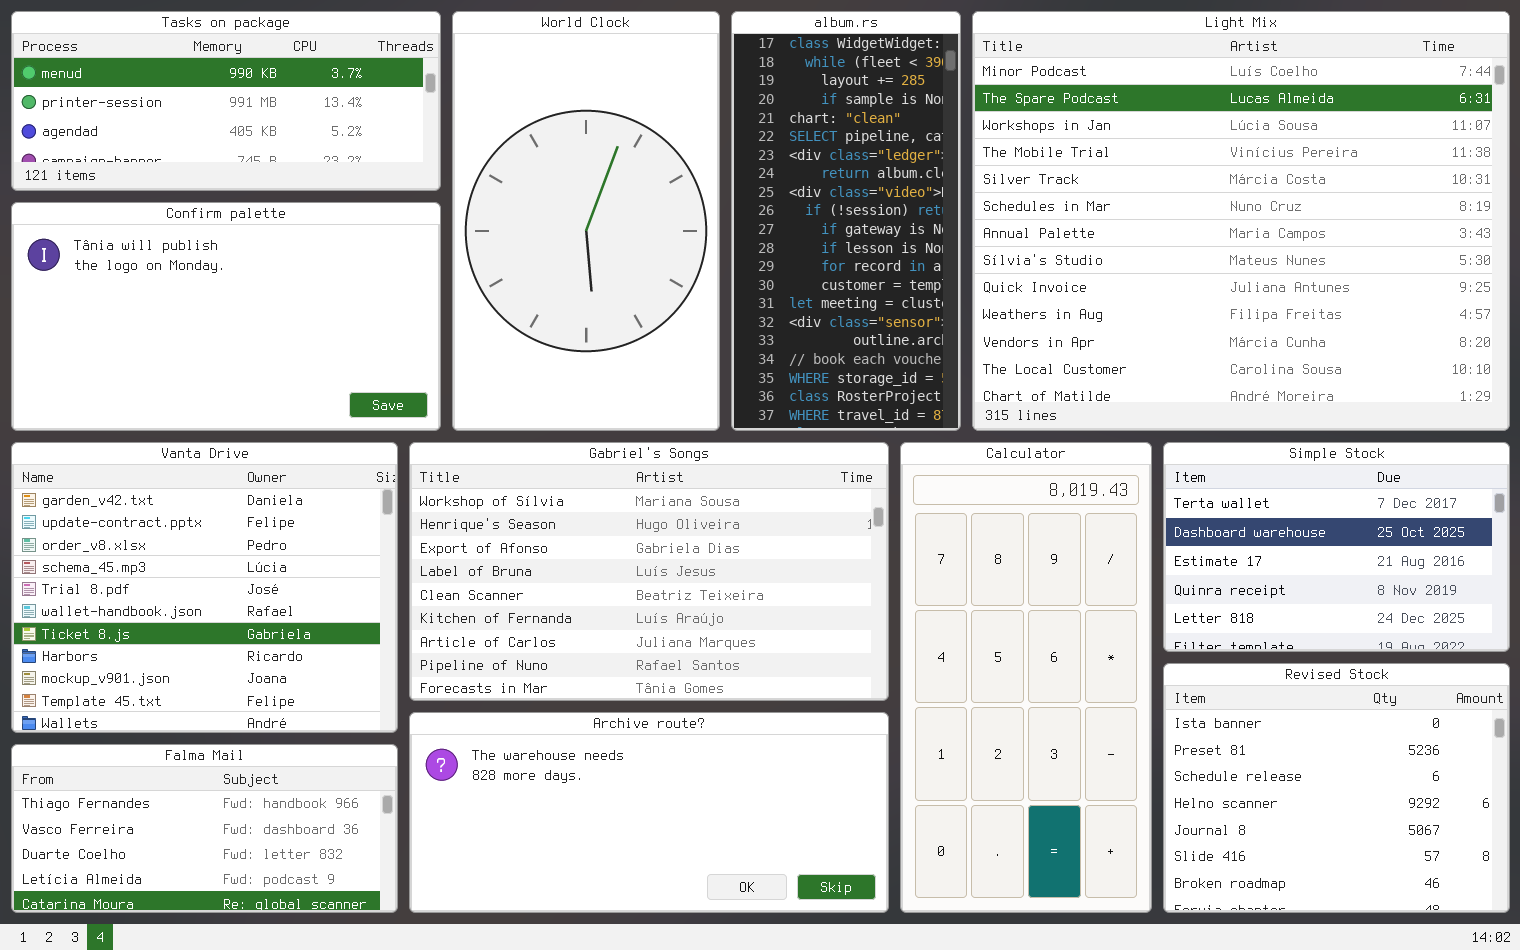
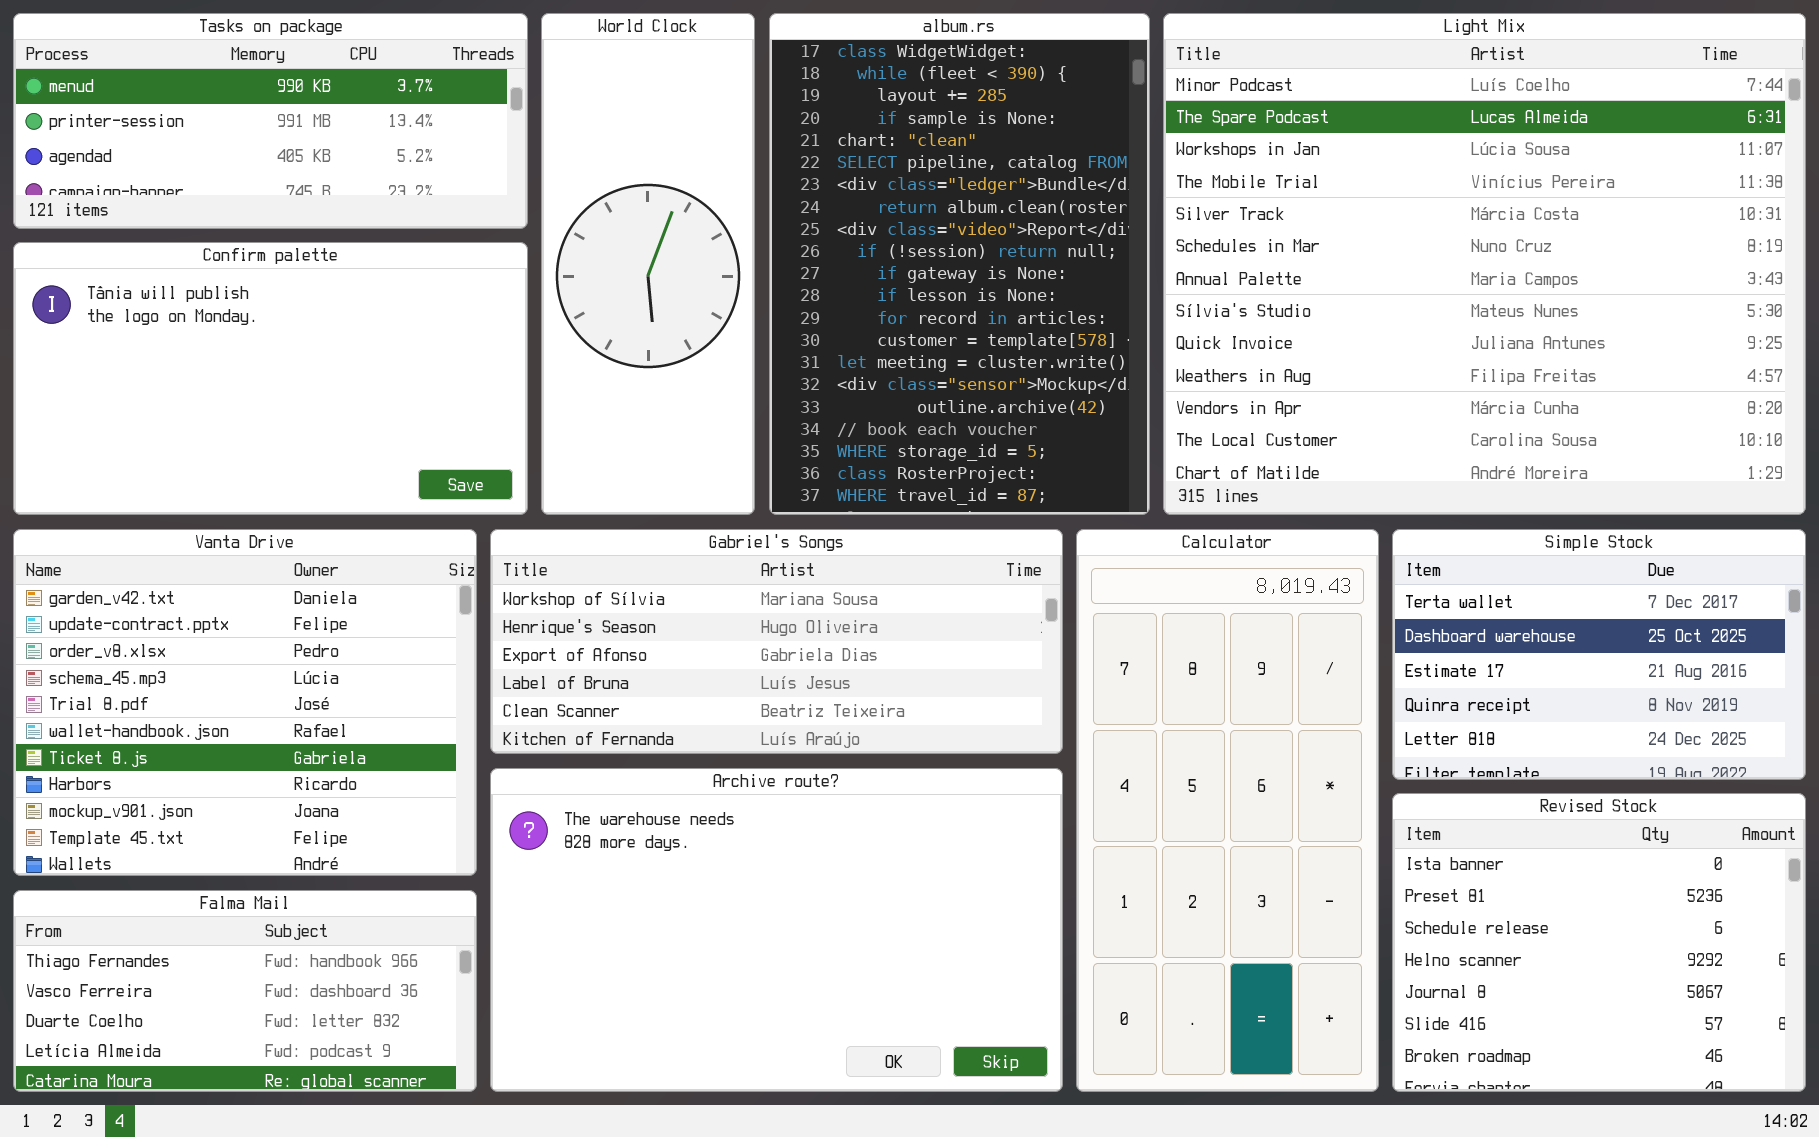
World Clock: [452,11,720,431] -> [541,13,755,515], resized
album.rs: [731,11,961,431] -> [769,13,1150,515], resized
Gabriel's Songs: [409,442,889,701] -> [490,529,1063,754], resized
Archive route?: [409,712,889,913] -> [490,768,1063,1092], resized

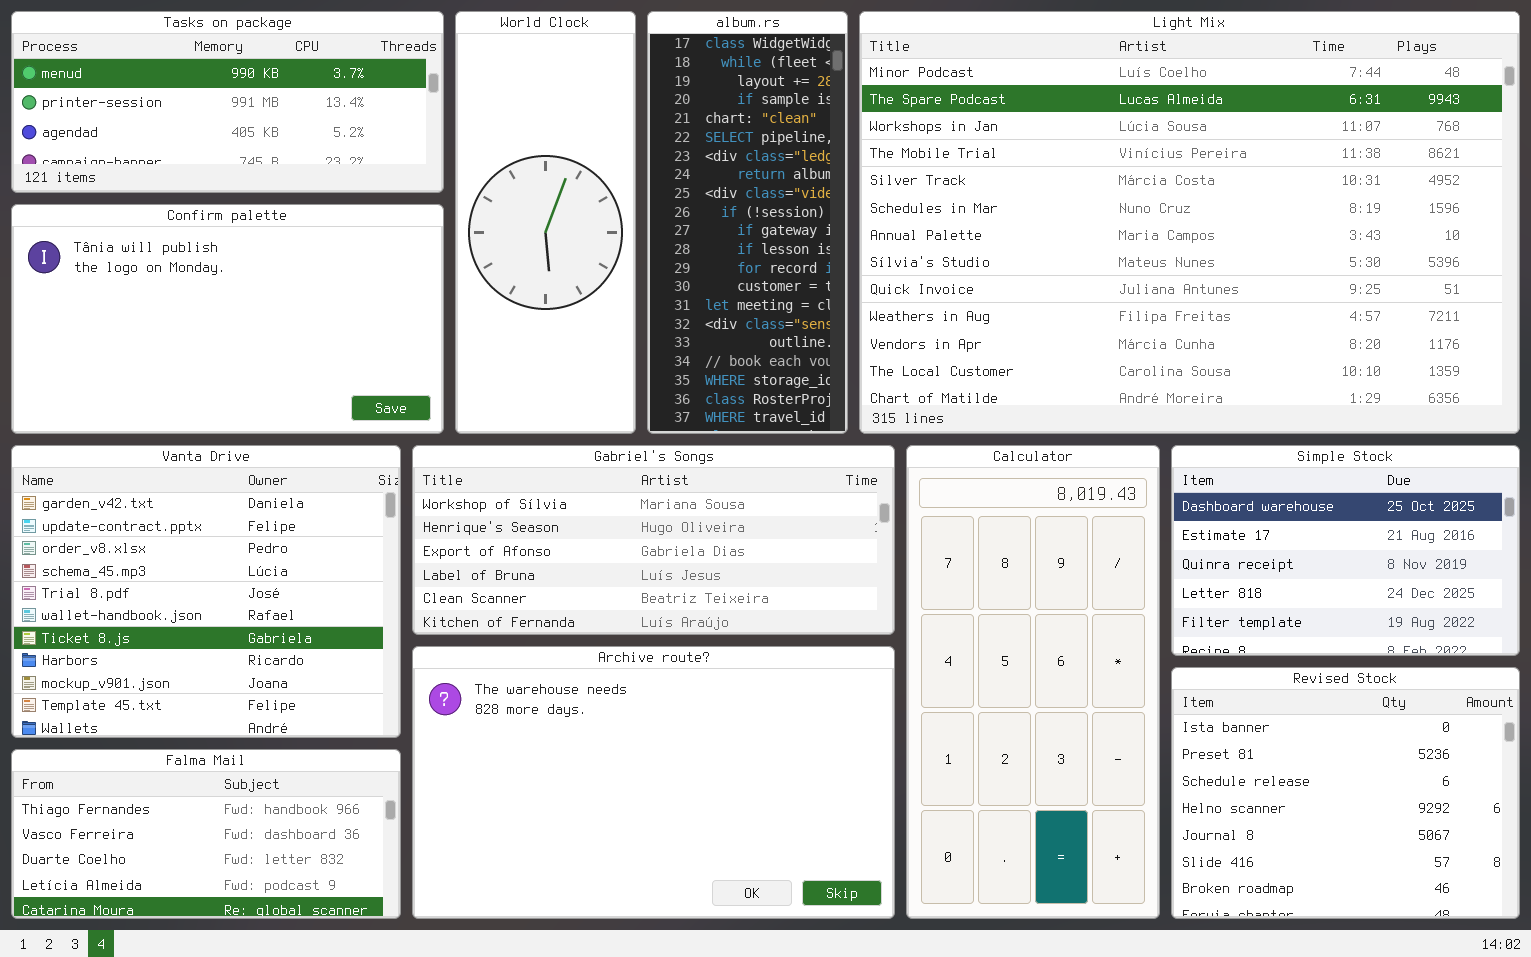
album.rs: [769,13,1150,515] -> [647,11,848,434], resized
Light Mix: [1163,13,1806,515] -> [859,11,1520,434], resized
Simple Stock: [1392,529,1806,780] -> [1171,445,1520,656], scrolled down 1 row

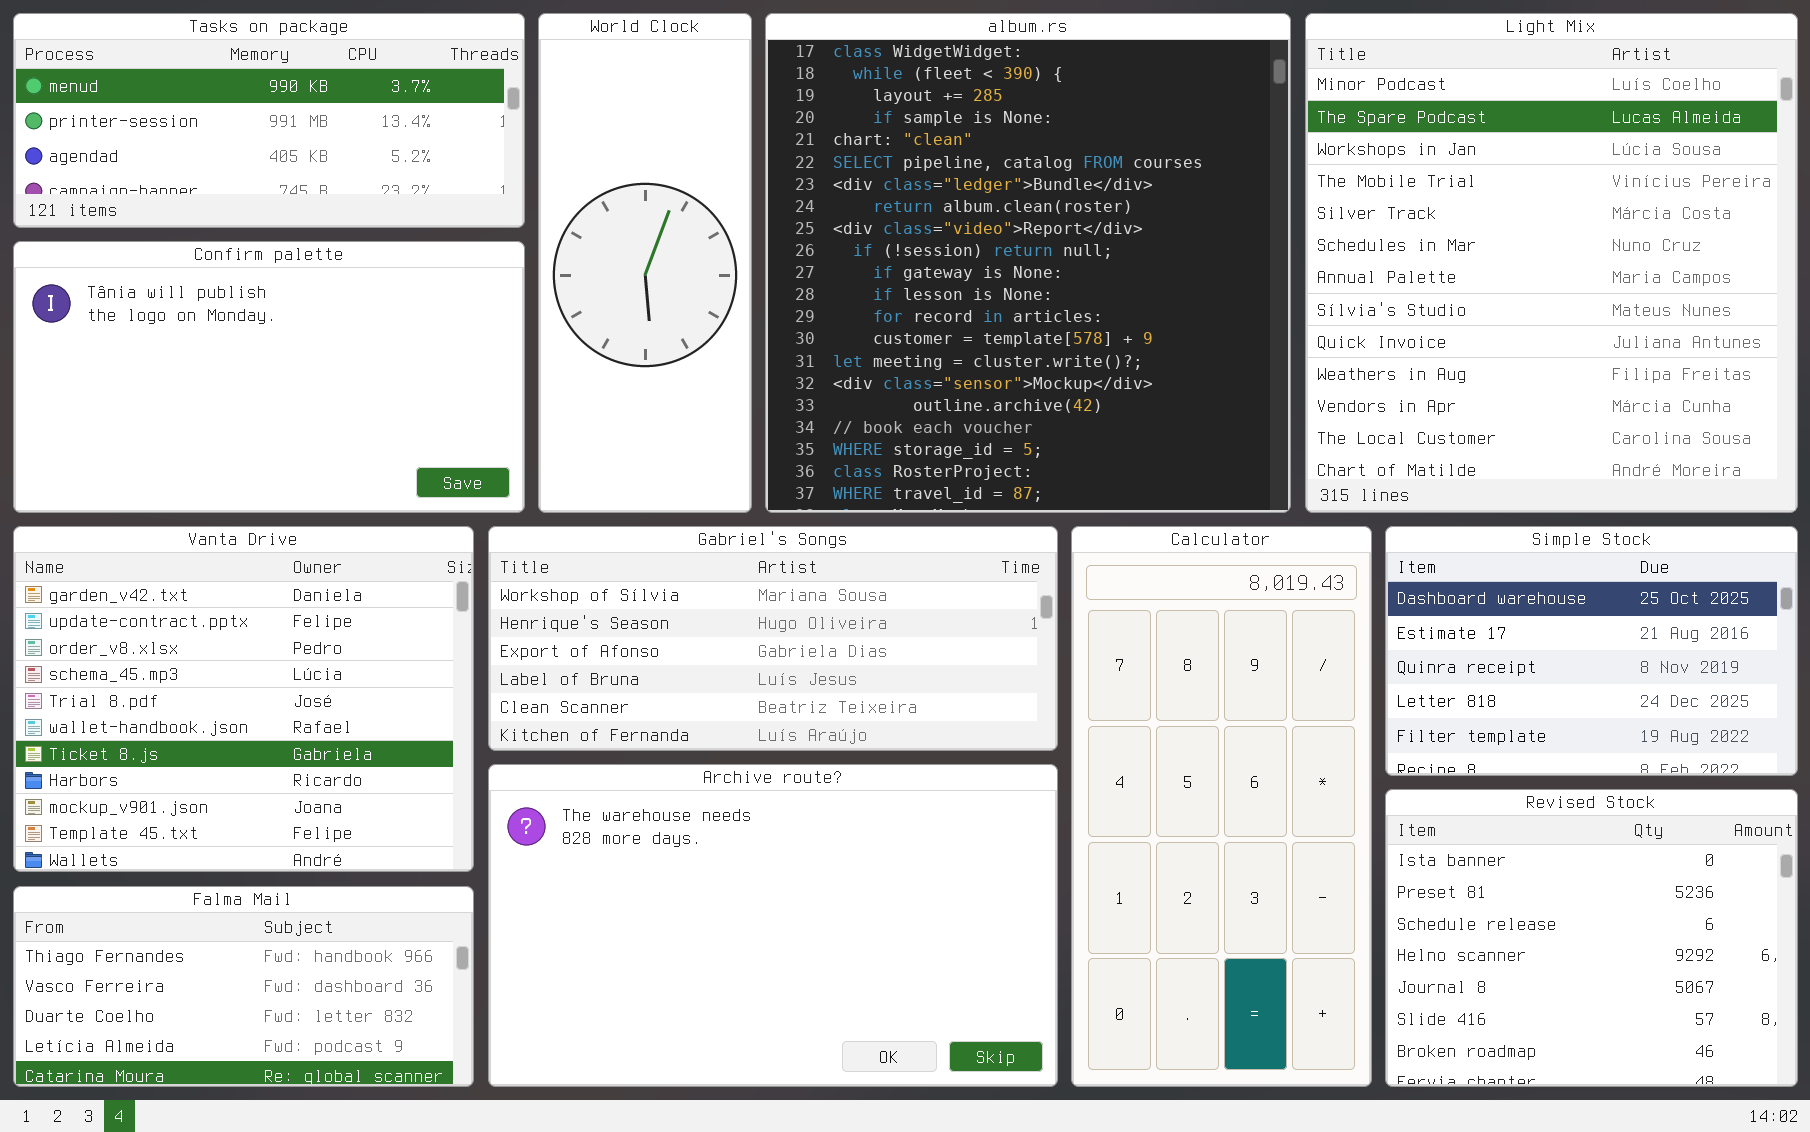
album.rs: [647,11,848,434] -> [765,13,1291,513], resized
Light Mix: [859,11,1520,434] -> [1305,13,1798,513], resized

